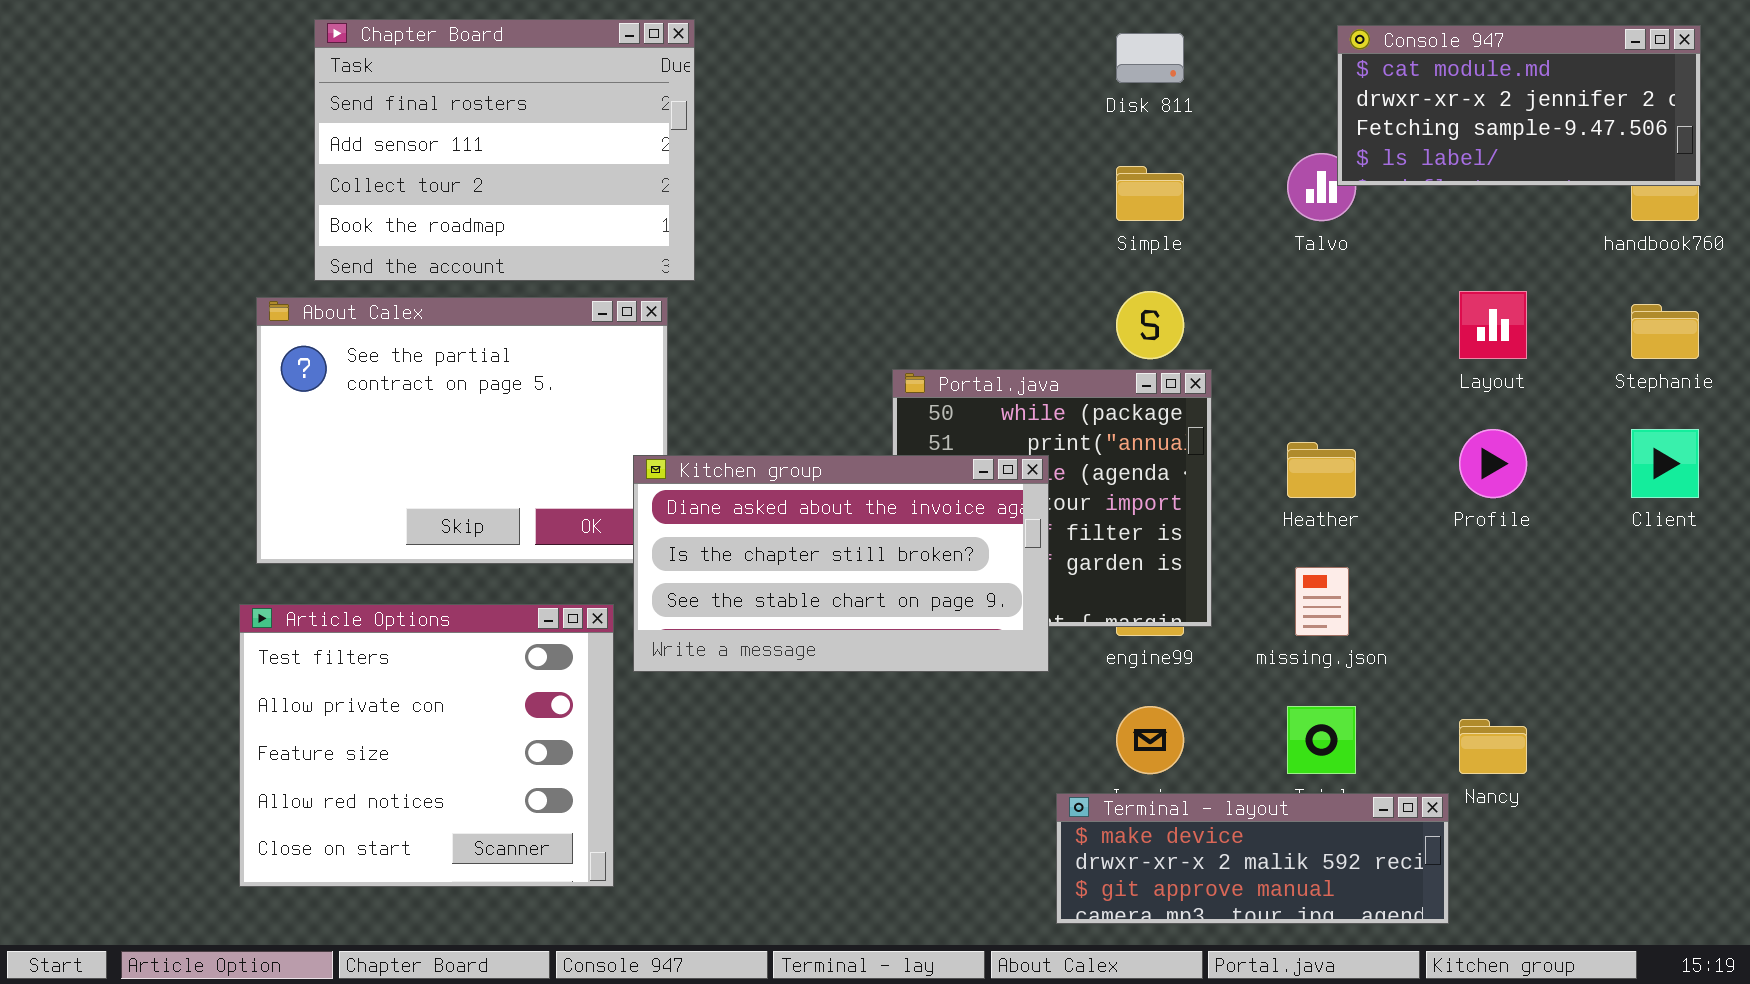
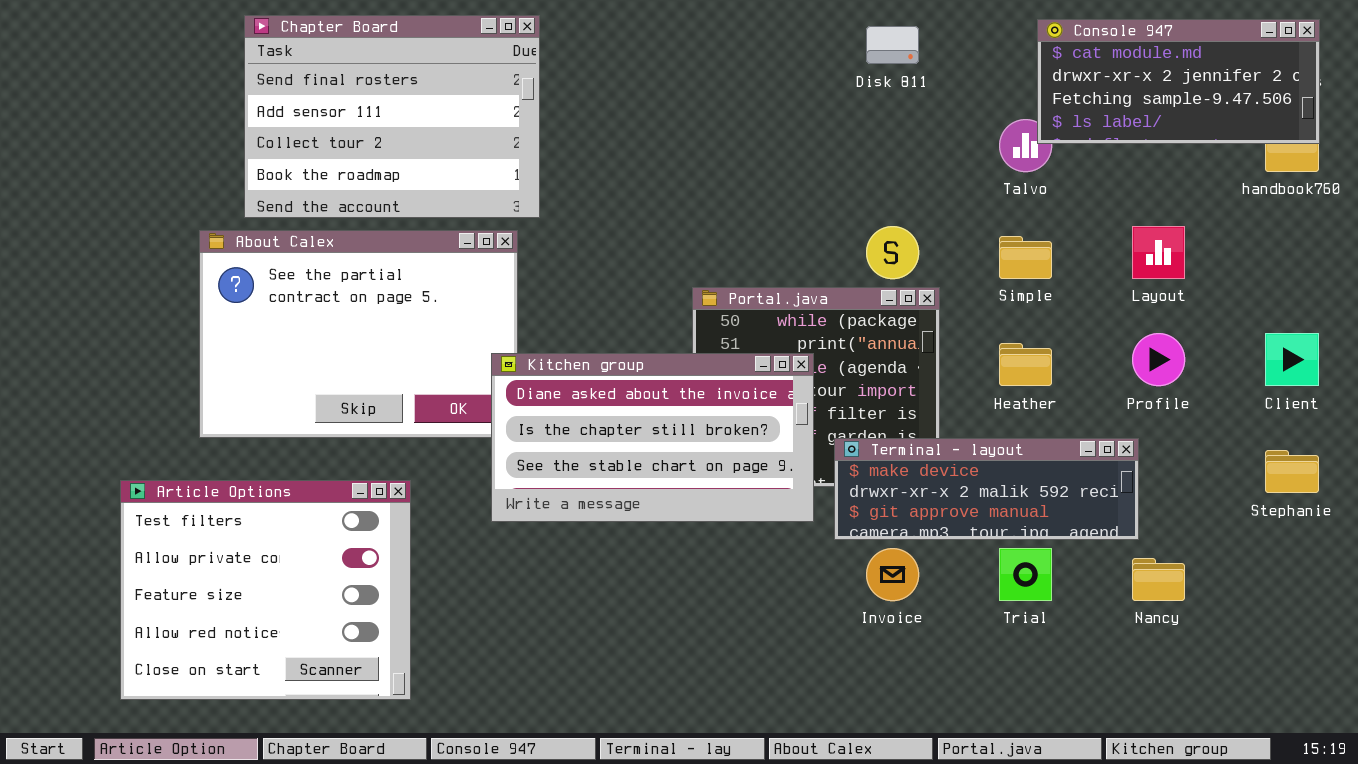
Simple: [1116,166,1184,221] -> [999,236,1052,279], moved
Stephanie: [1631,304,1699,359] -> [1265,450,1319,493], moved
Article Options: [239,604,614,887] -> [120,480,411,700], moved
Terminal - layout: [1056,793,1449,924] -> [834,438,1139,540], moved

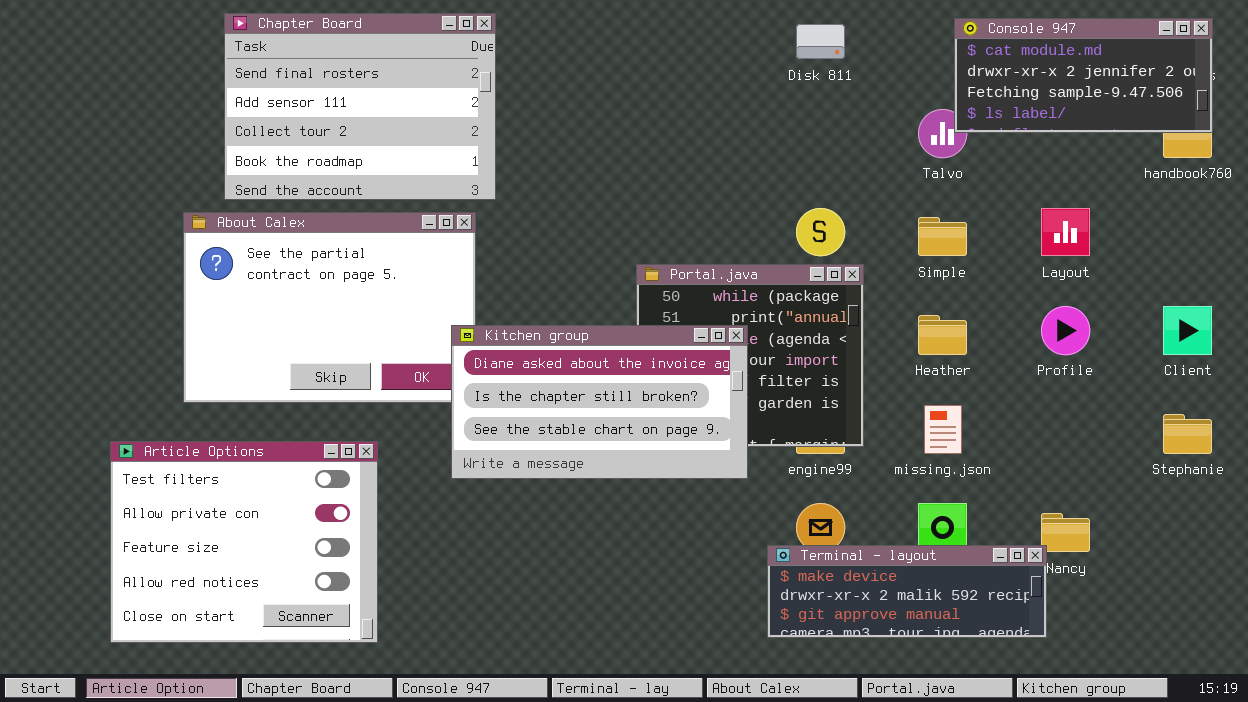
Terminal - layout: [834,438,1139,540] -> [767,545,1047,638], moved

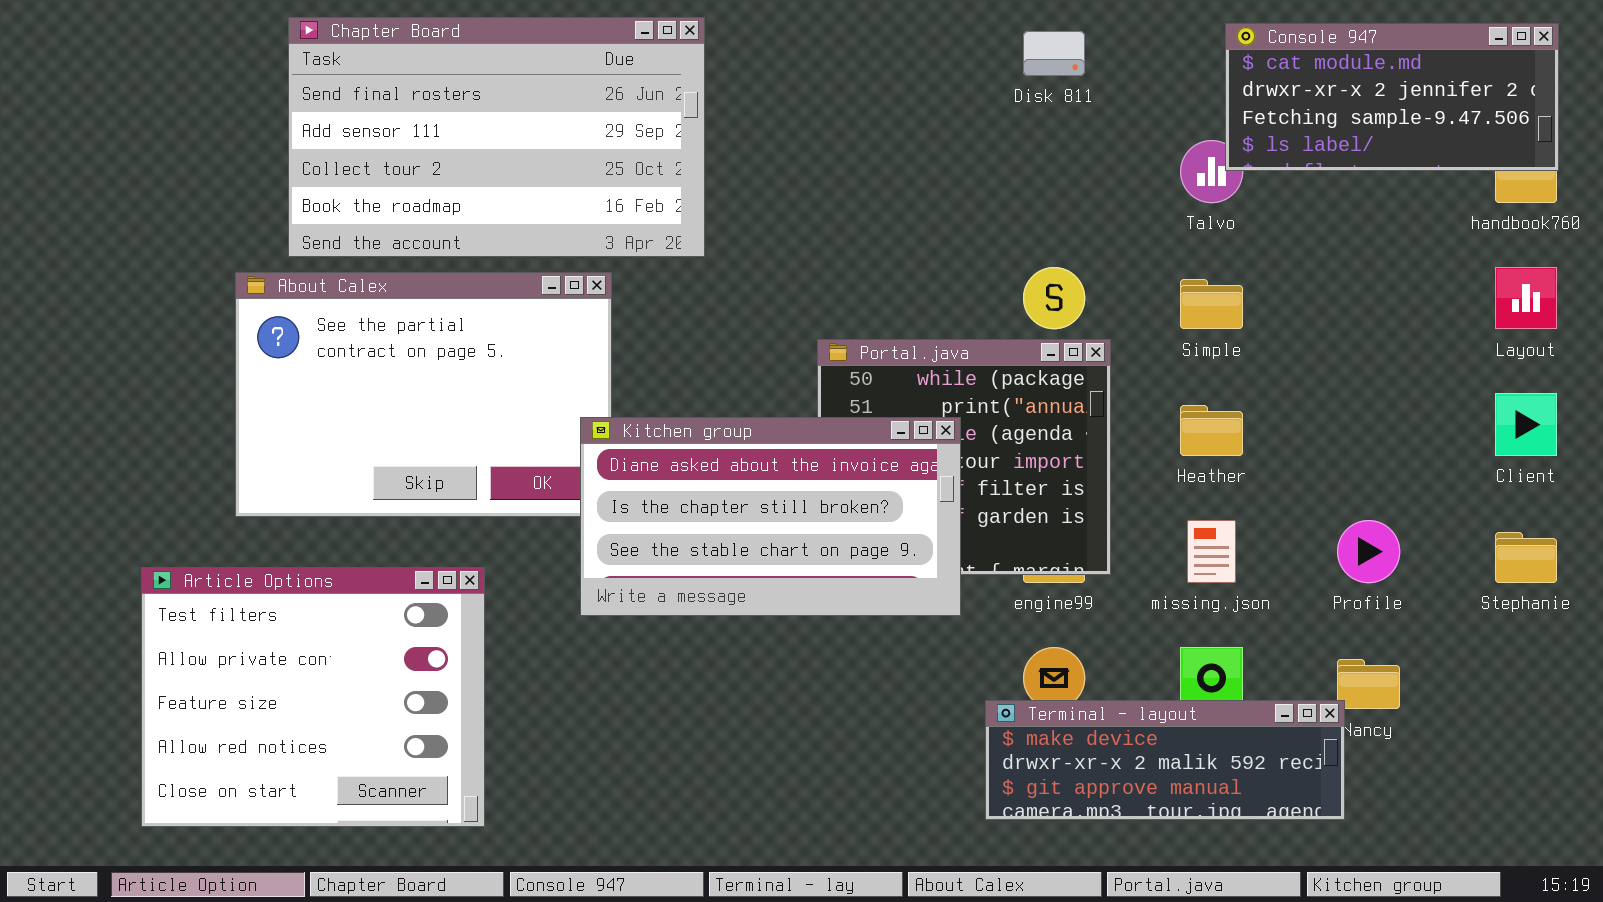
Chapter Board: [224,13,496,200] -> [288,17,705,257], resized
Layout: [1041,208,1090,256] -> [1495,267,1557,329], moved
Profile: [1041,306,1090,355] -> [1337,520,1400,583], moved

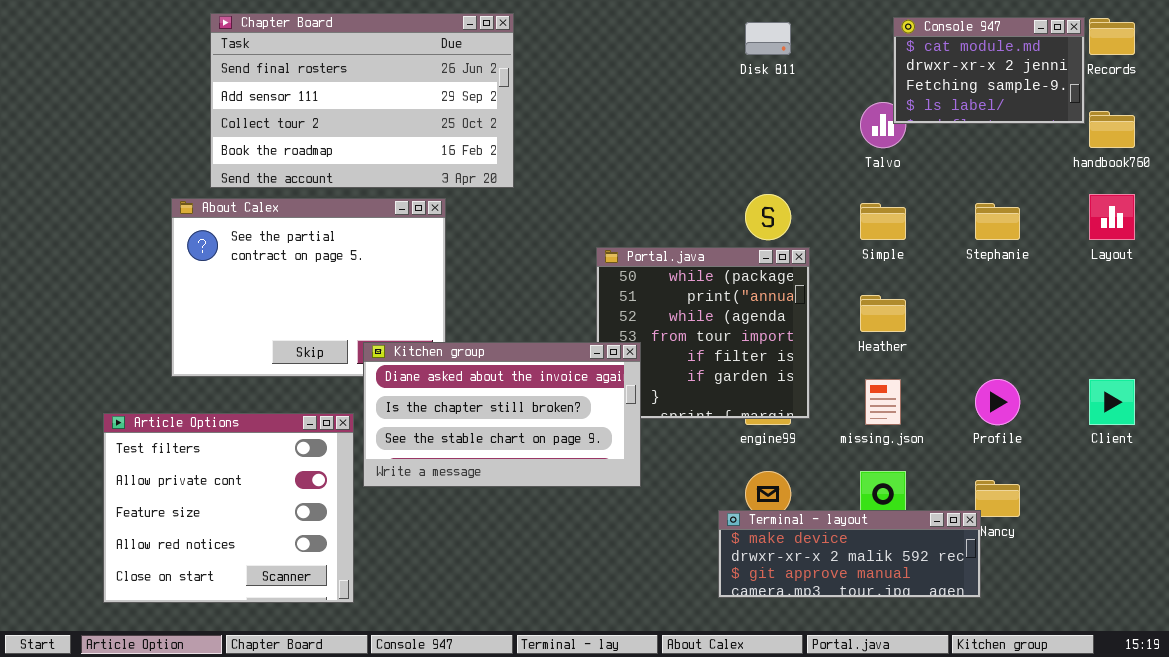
Console 947: [1225,23,1559,171] -> [893,17,1085,124], resized
Client: [1495,393,1557,456] -> [1089,379,1135,425], moved
Kitchen group: [580,417,961,616] -> [363,342,641,487], moved
Stephanie: [1495,532,1557,583] -> [975,203,1020,240], moved

